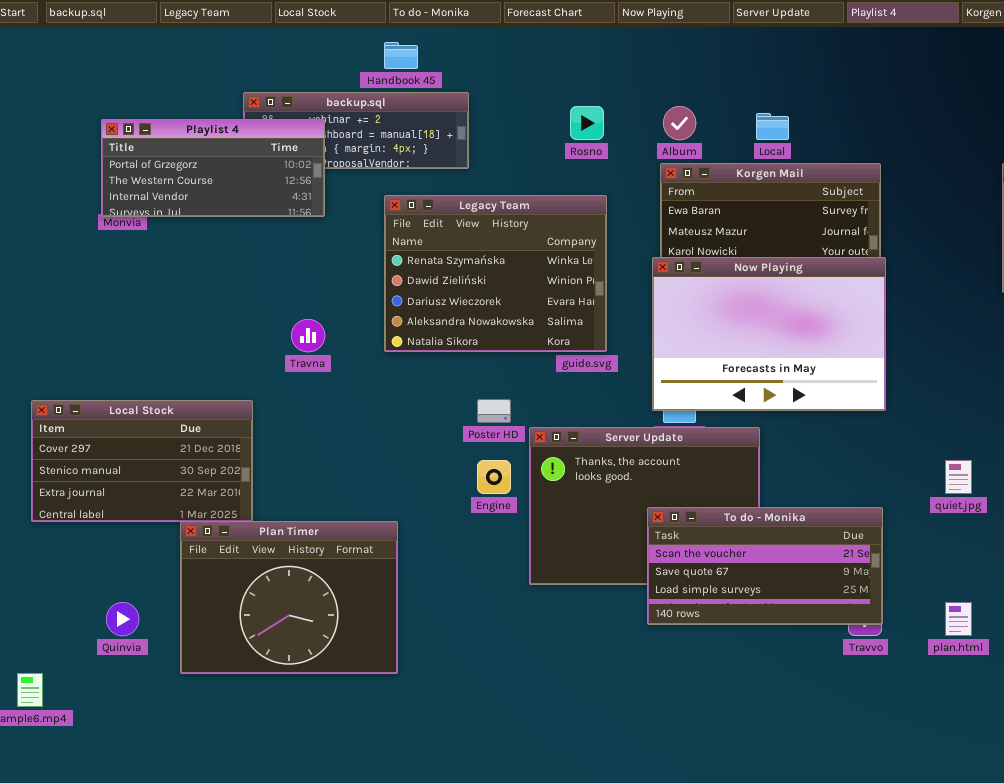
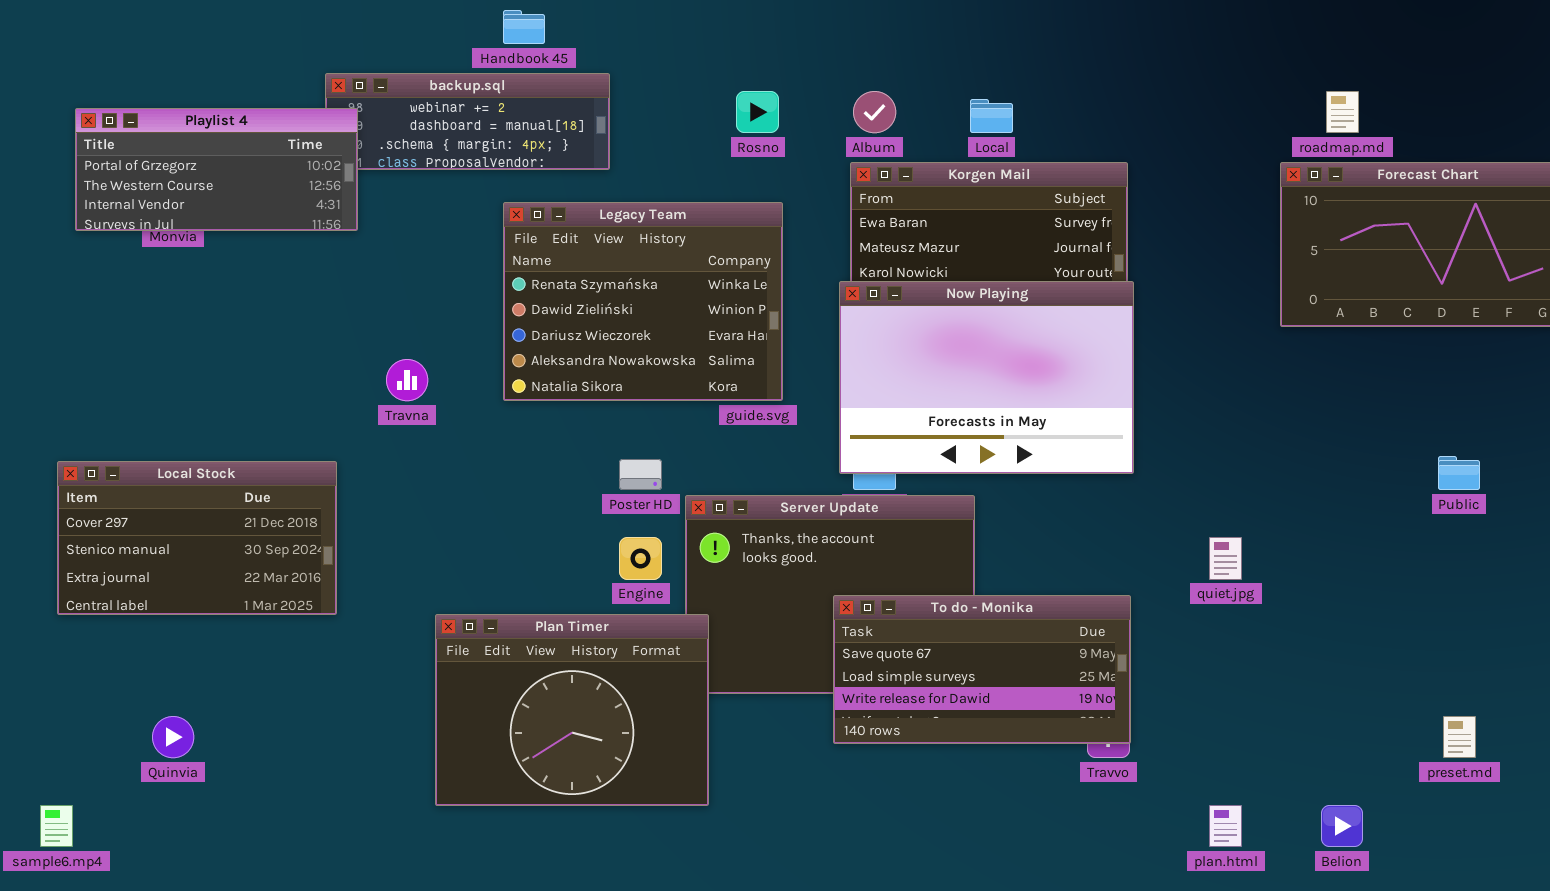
Playlist 4: [101,119,325,217] -> [75,108,358,231], moved
To do - Monika: [647,507,883,625] -> [833,595,1131,744], scrolled down 1 row
Plan Timer: [180,521,398,674] -> [435,614,709,806], moved
plan.html: [945,602,972,636] -> [1209,805,1242,847], moved

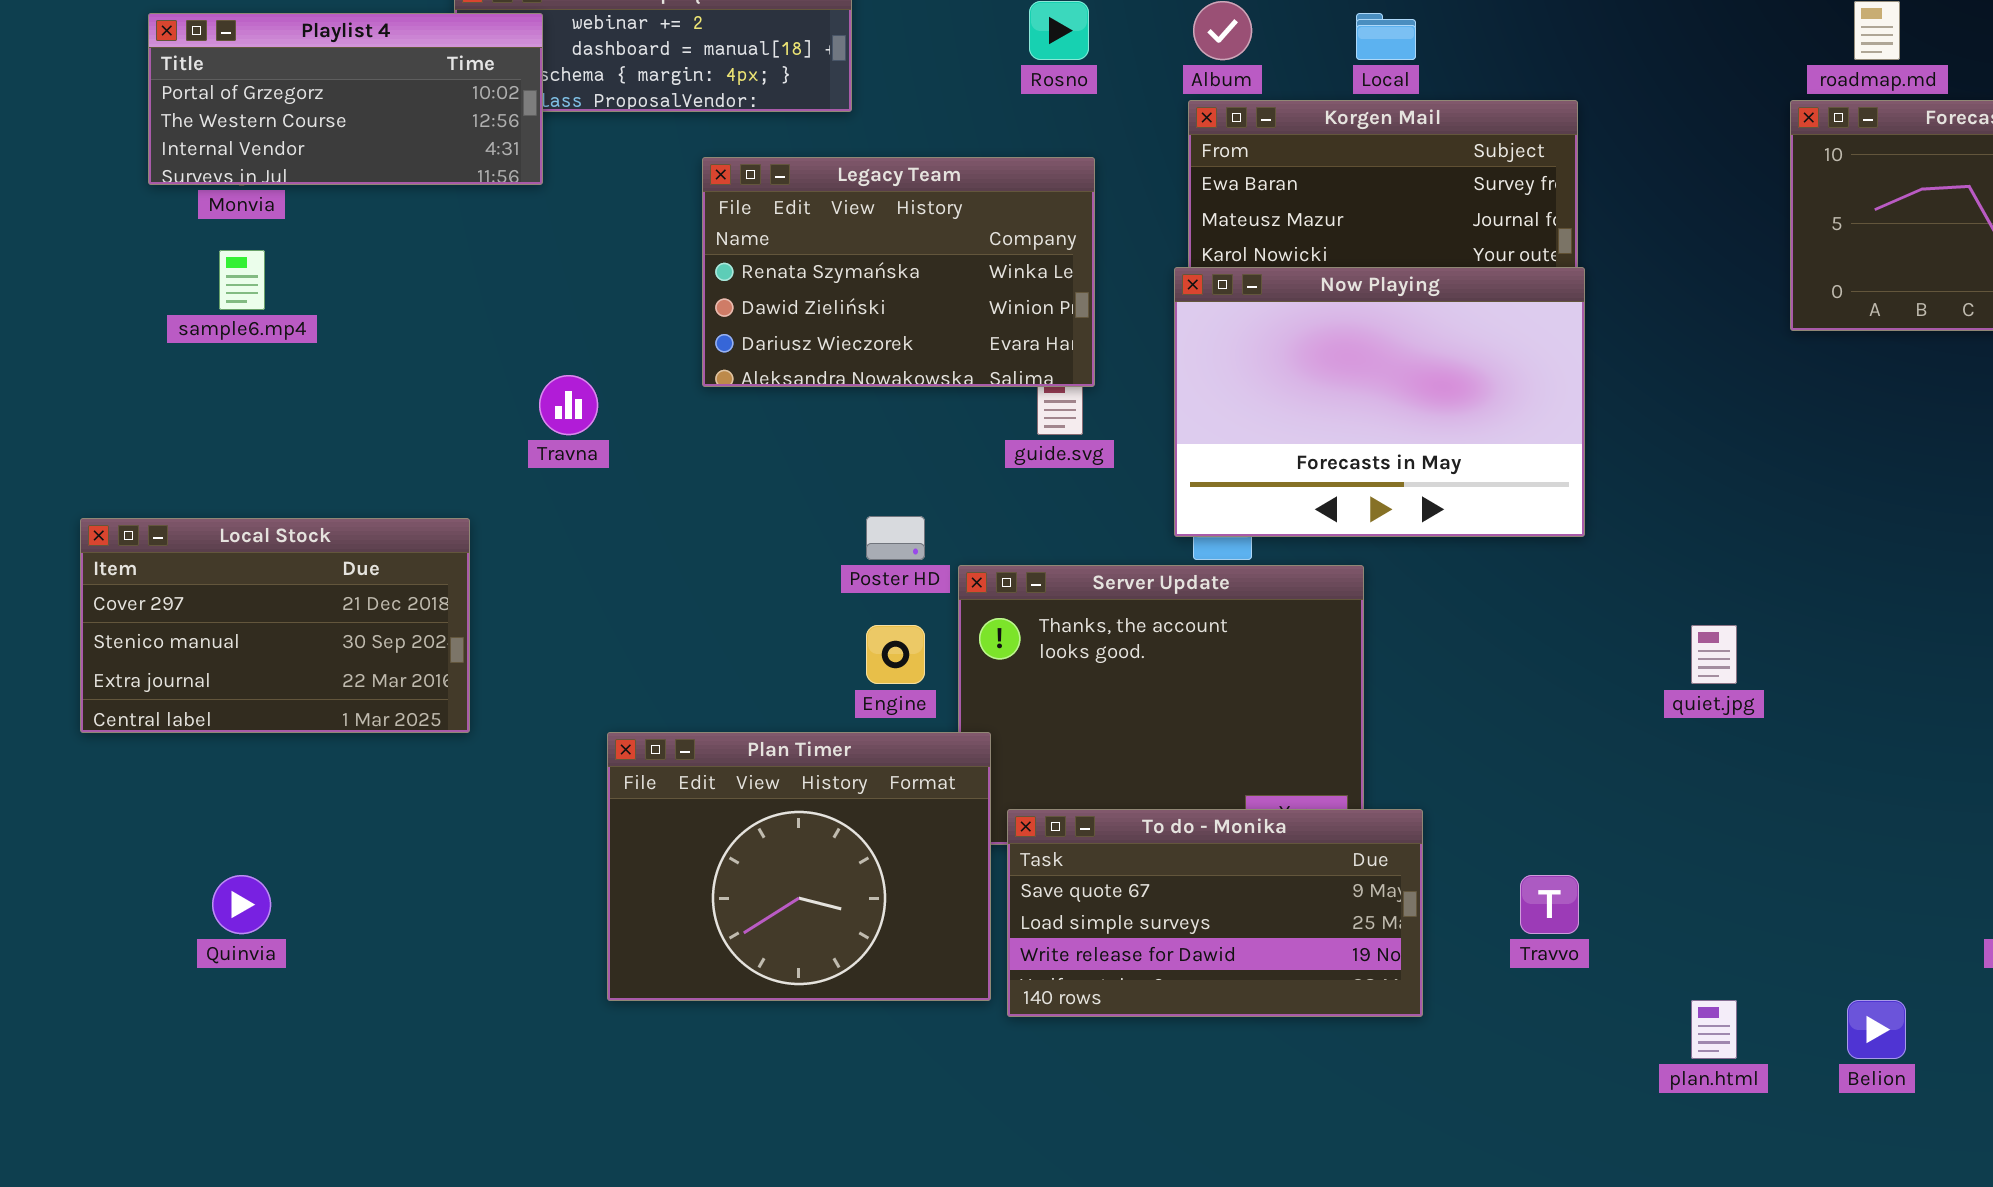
Playlist 4: [75,108,358,231] -> [148,13,543,185], moved
Legacy Team: [503,202,783,401] -> [702,157,1095,387], resized
To do - Monika: [833,595,1131,744] -> [1007,809,1423,1017], moved
sample6.mp4: [40,805,73,847] -> [219,250,265,310], moved

